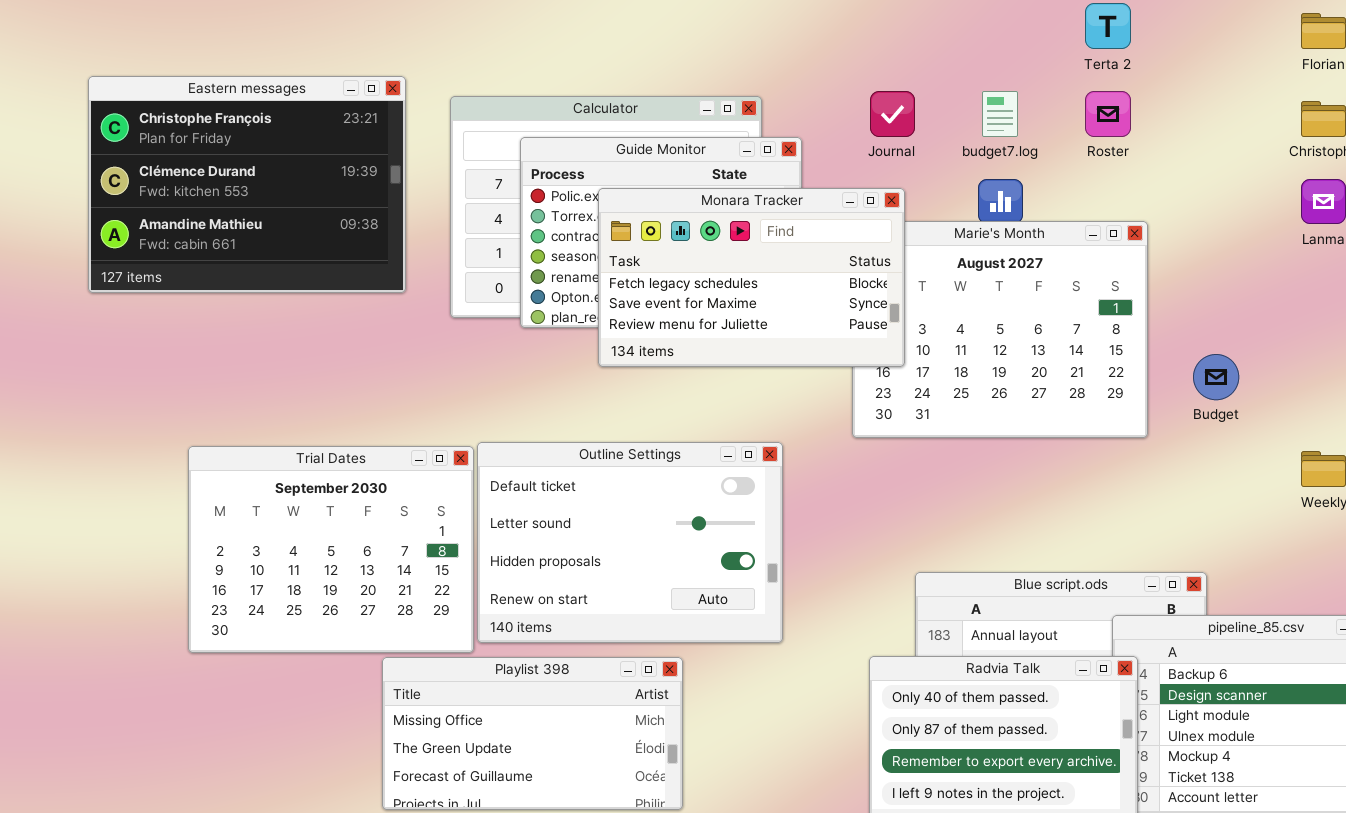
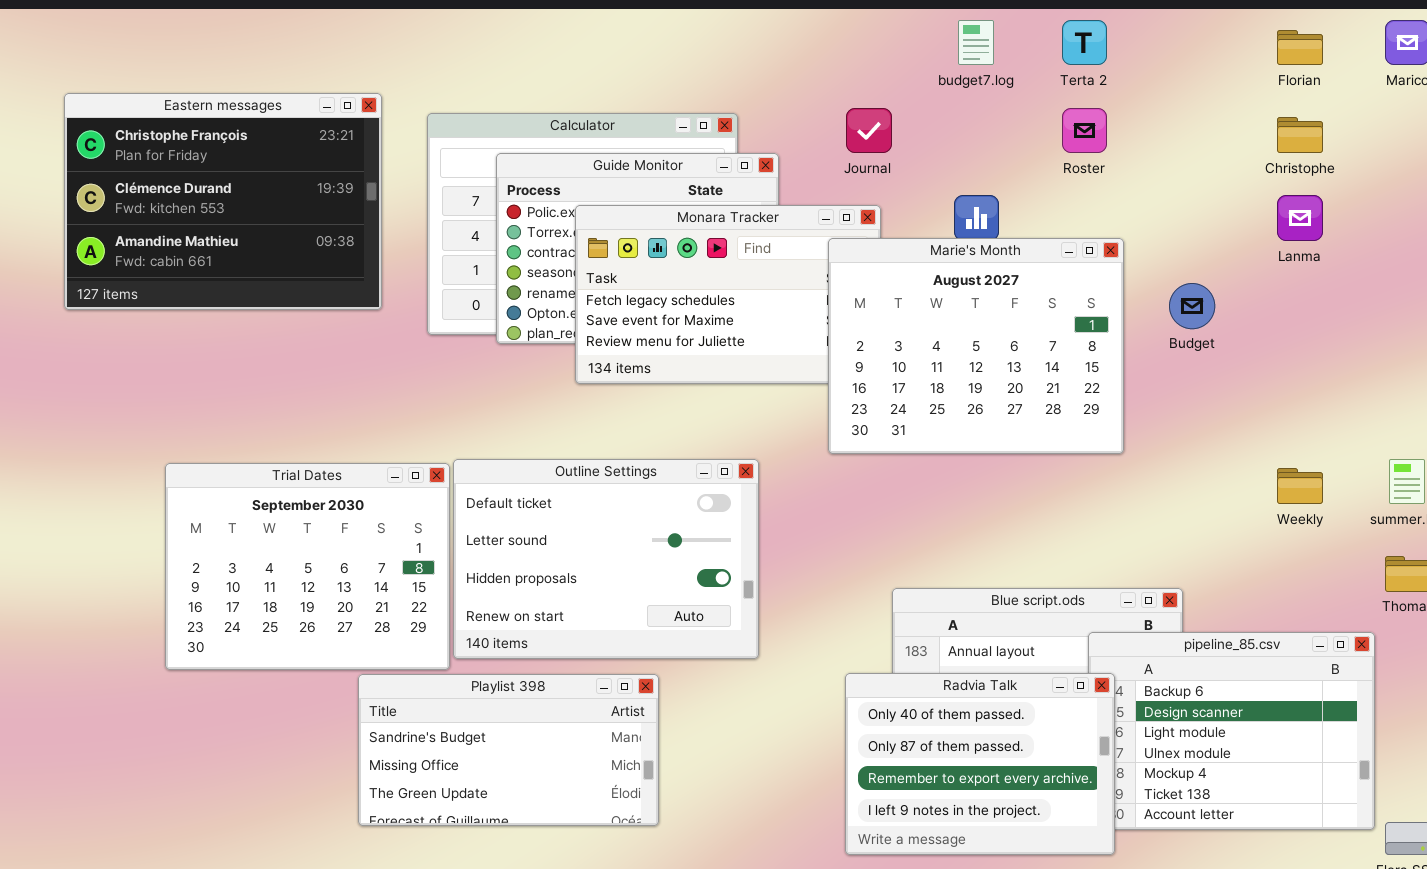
budget7.log: [982,91,1018,137] -> [958,20,994,65], moved
Marie's Month: [852,221,1148,438] -> [828,238,1124,454], raised
Budget: [1193,354,1239,400] -> [1169,283,1215,329], moved
Playlist 398: [382,657,683,810] -> [358,674,659,826], scrolled up 1 row

